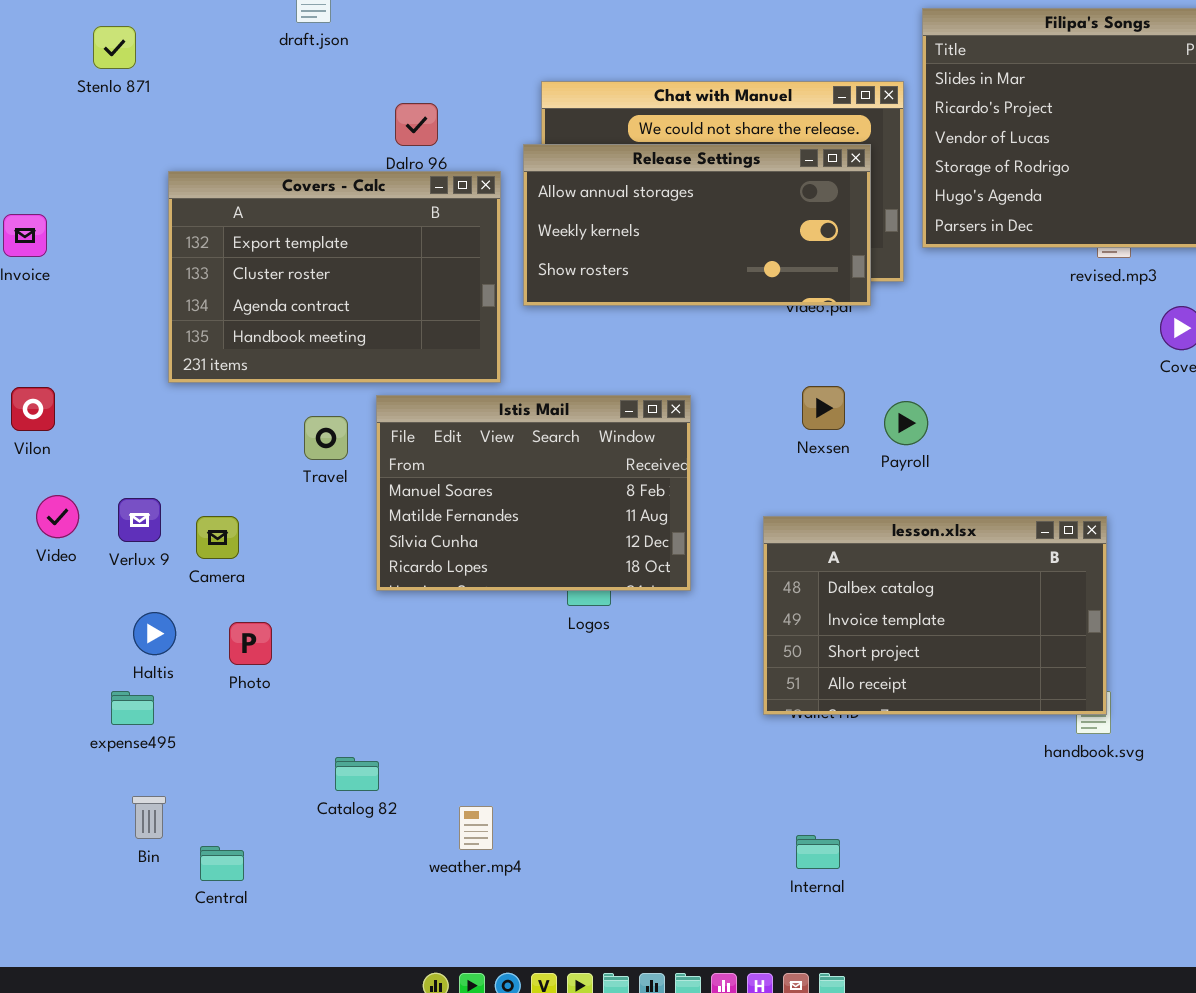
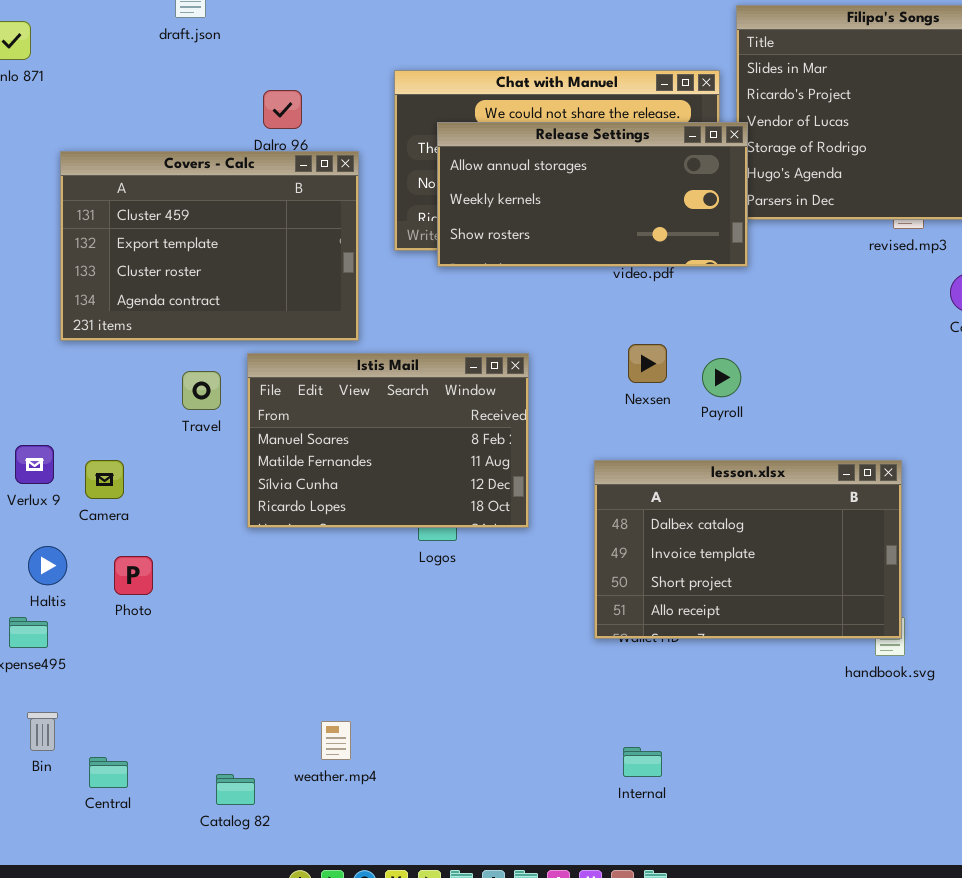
Release Settings: [523,144,871,306] -> [437,122,748,267], moved
Covers - Calc: [168,171,501,383] -> [60,151,359,341], scrolled up 1 row
Catalog 82: [335,757,379,791] -> [216,774,255,805], moved

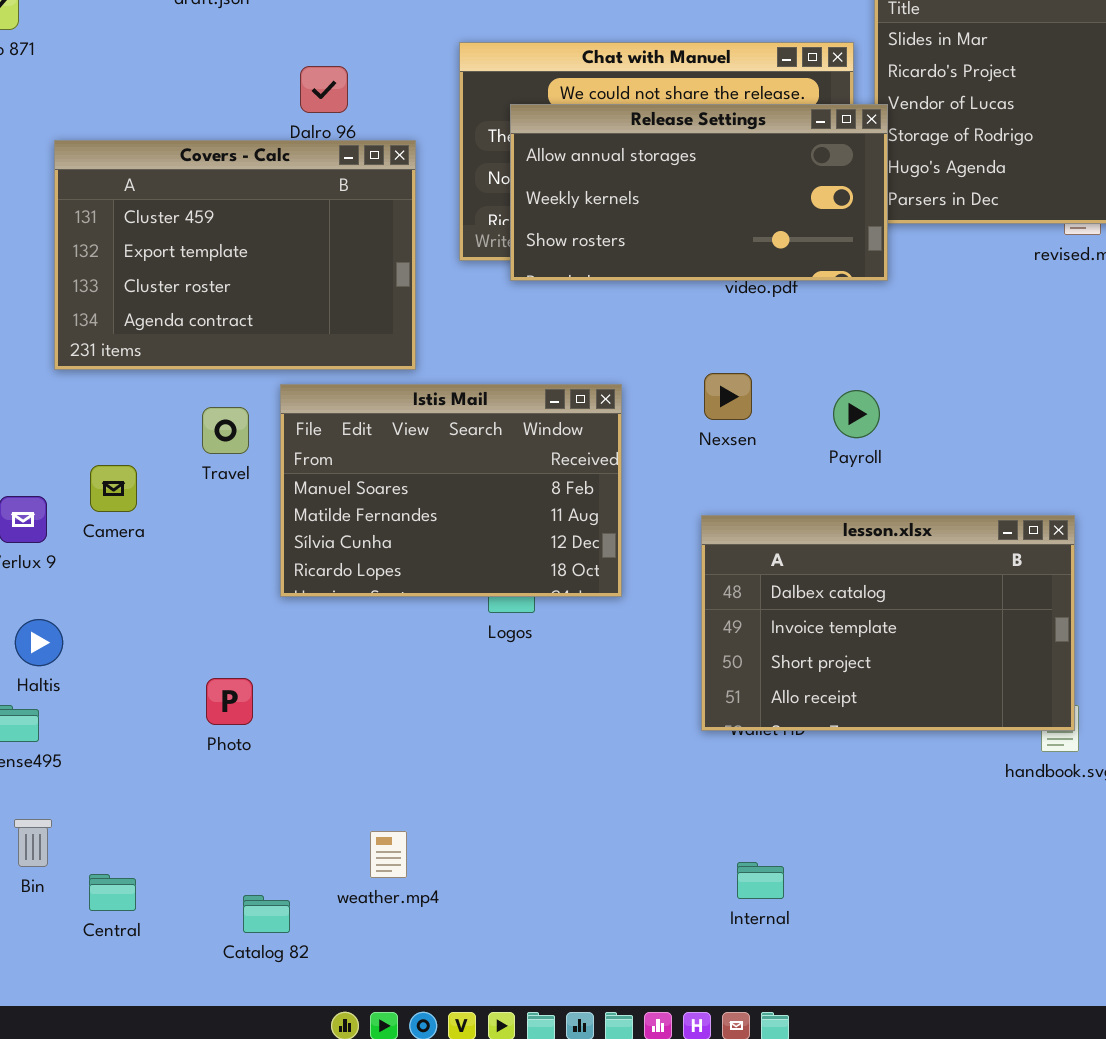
Nexsen: [628,344,667,383] -> [704,373,752,420], moved
Camera: [85,460,124,499] -> [90,465,137,512], moved
Photo: [114,556,153,595] -> [206,678,253,725], moved

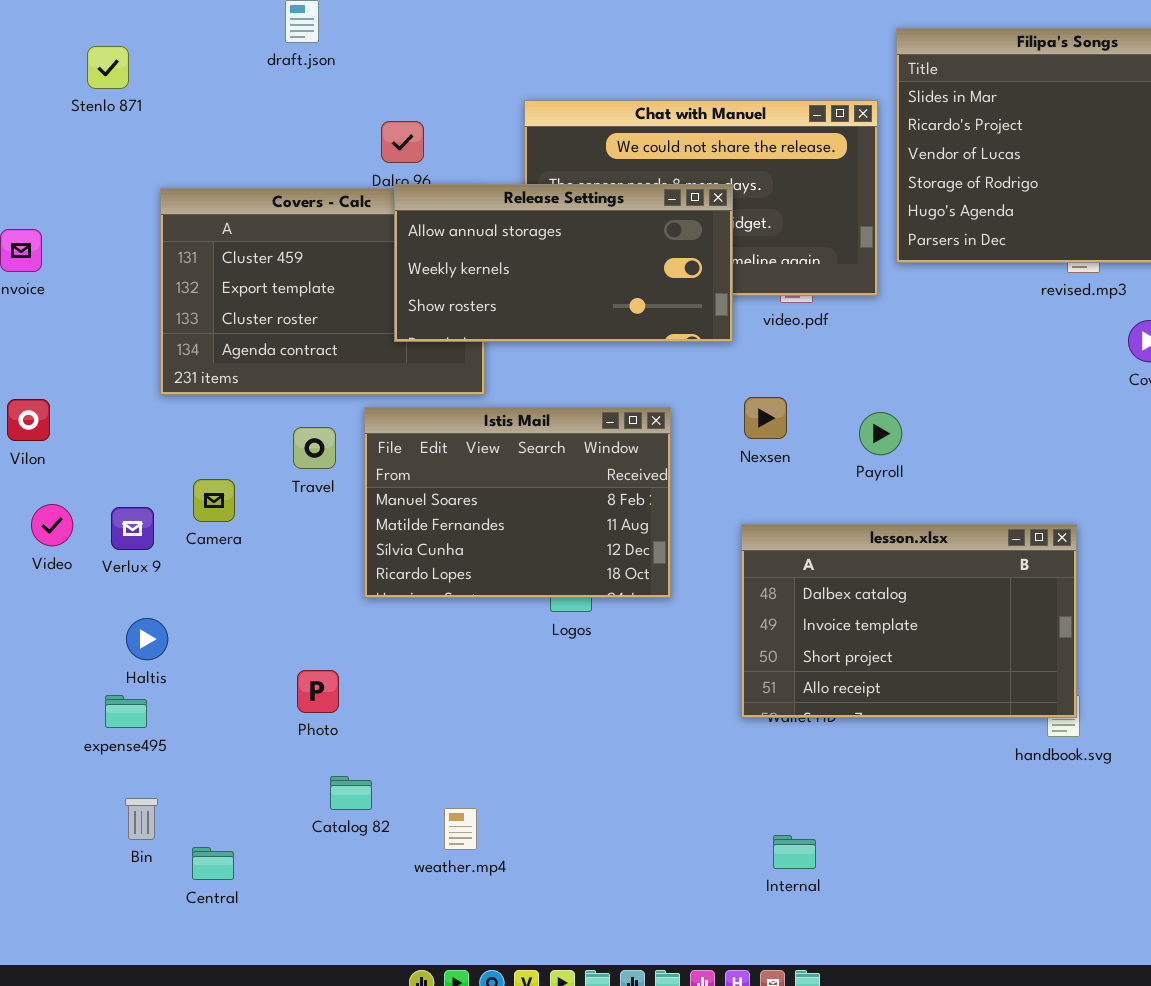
Release Settings: [510,104,888,281] -> [394,184,733,342], moved
Catalog 82: [243,895,290,933] -> [330,776,372,810], moved

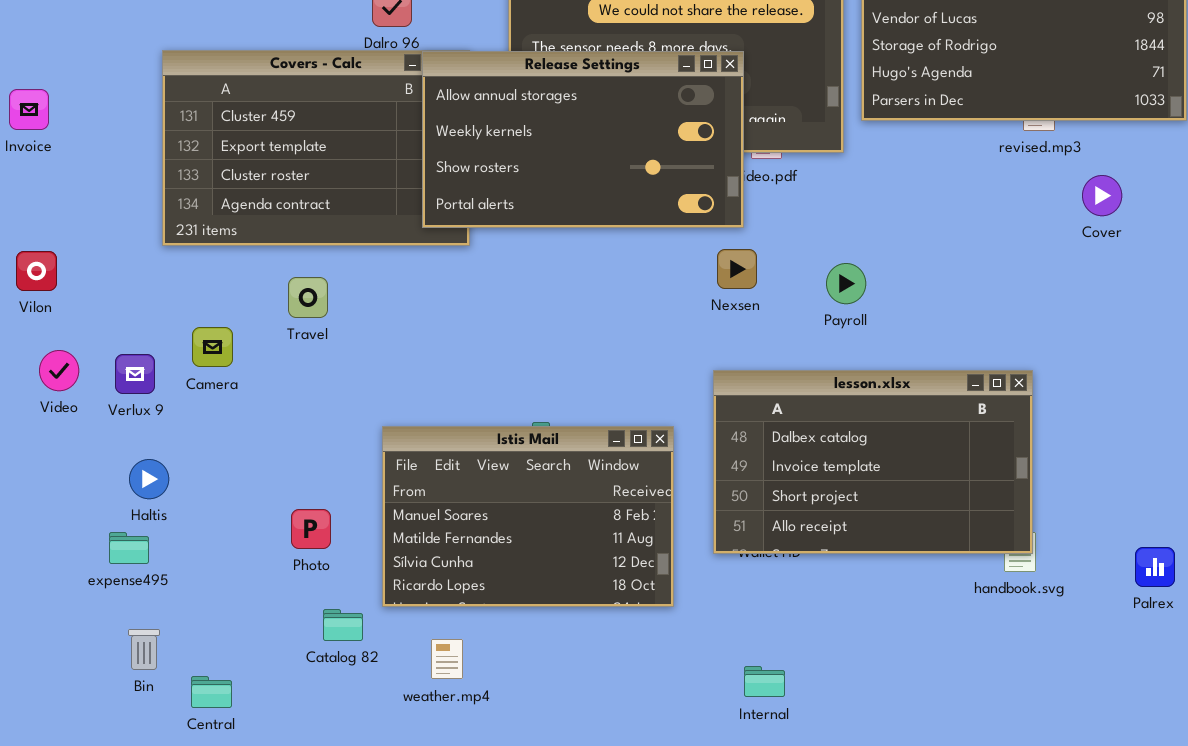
Release Settings: [394,184,733,342] -> [422,51,744,228], moved, resized
Istis Mail: [364,407,671,598] -> [382,426,674,607], moved

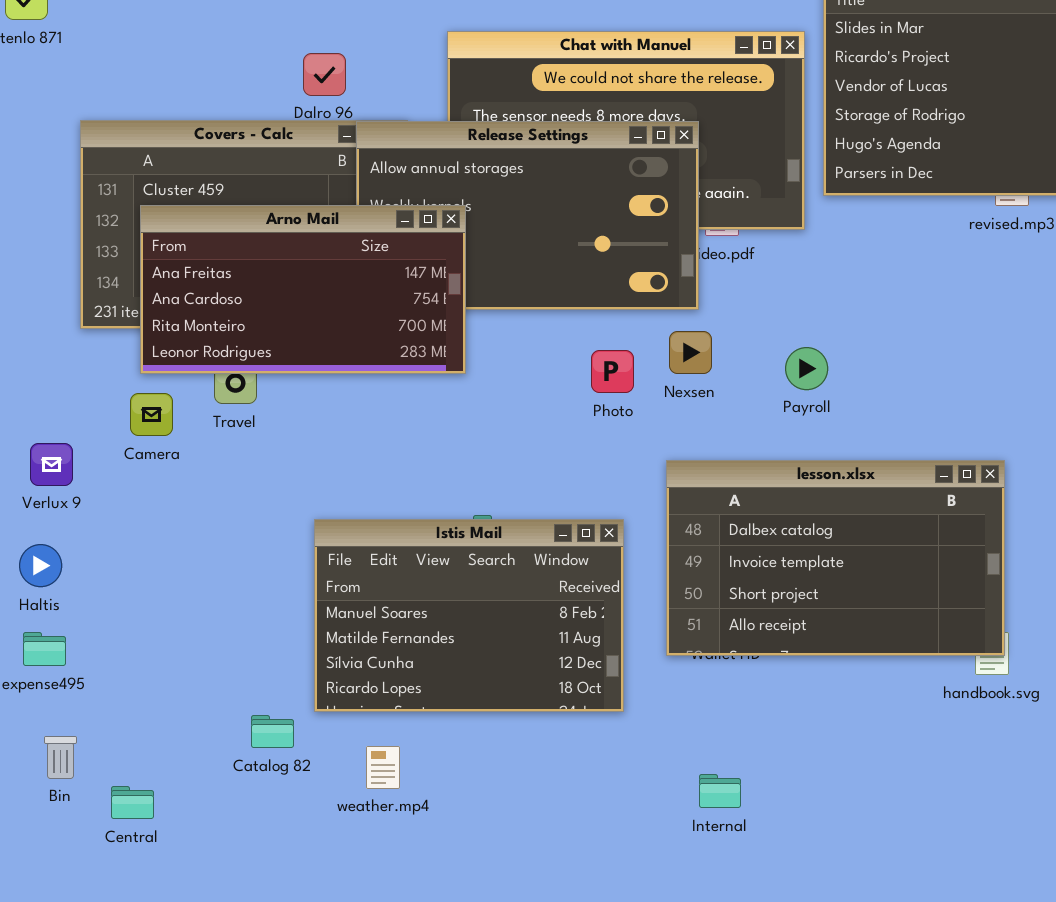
Arno Mail: none -> [140,205,466,374], opened
Camera: [192,327,233,367] -> [130,393,173,436], moved
Haltis: [129,459,169,499] -> [19,544,62,587], moved
Photo: [291,509,331,549] -> [591,350,634,393], moved

